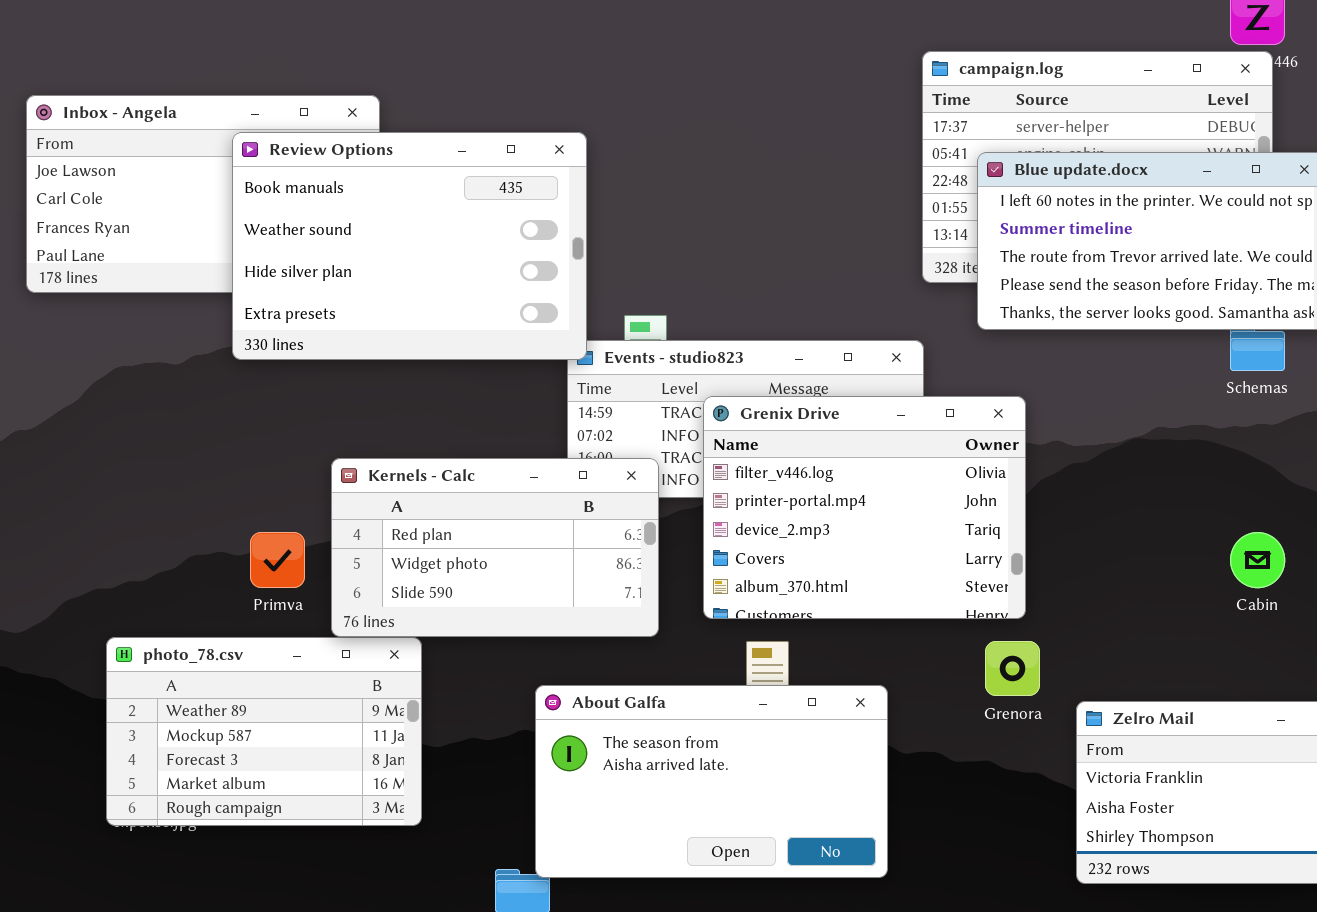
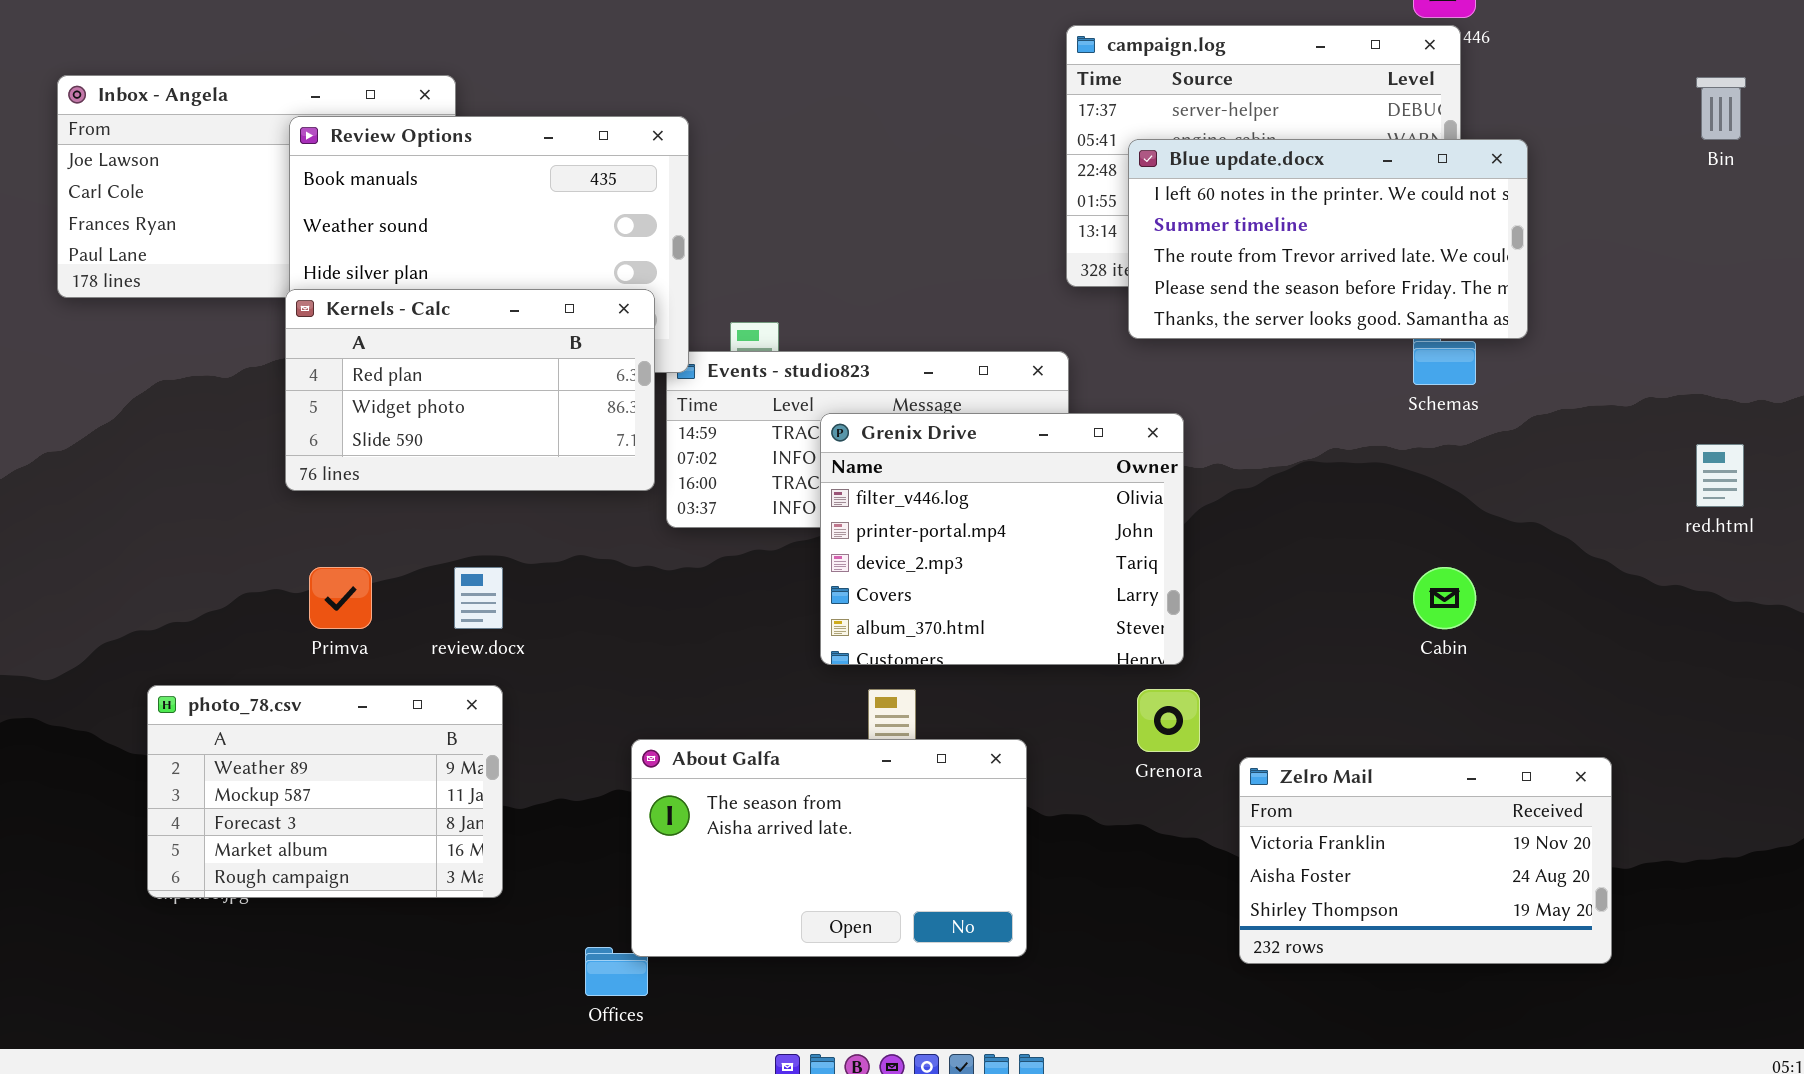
Kernels - Calc: [331,458,659,637] -> [285,289,655,491], moved

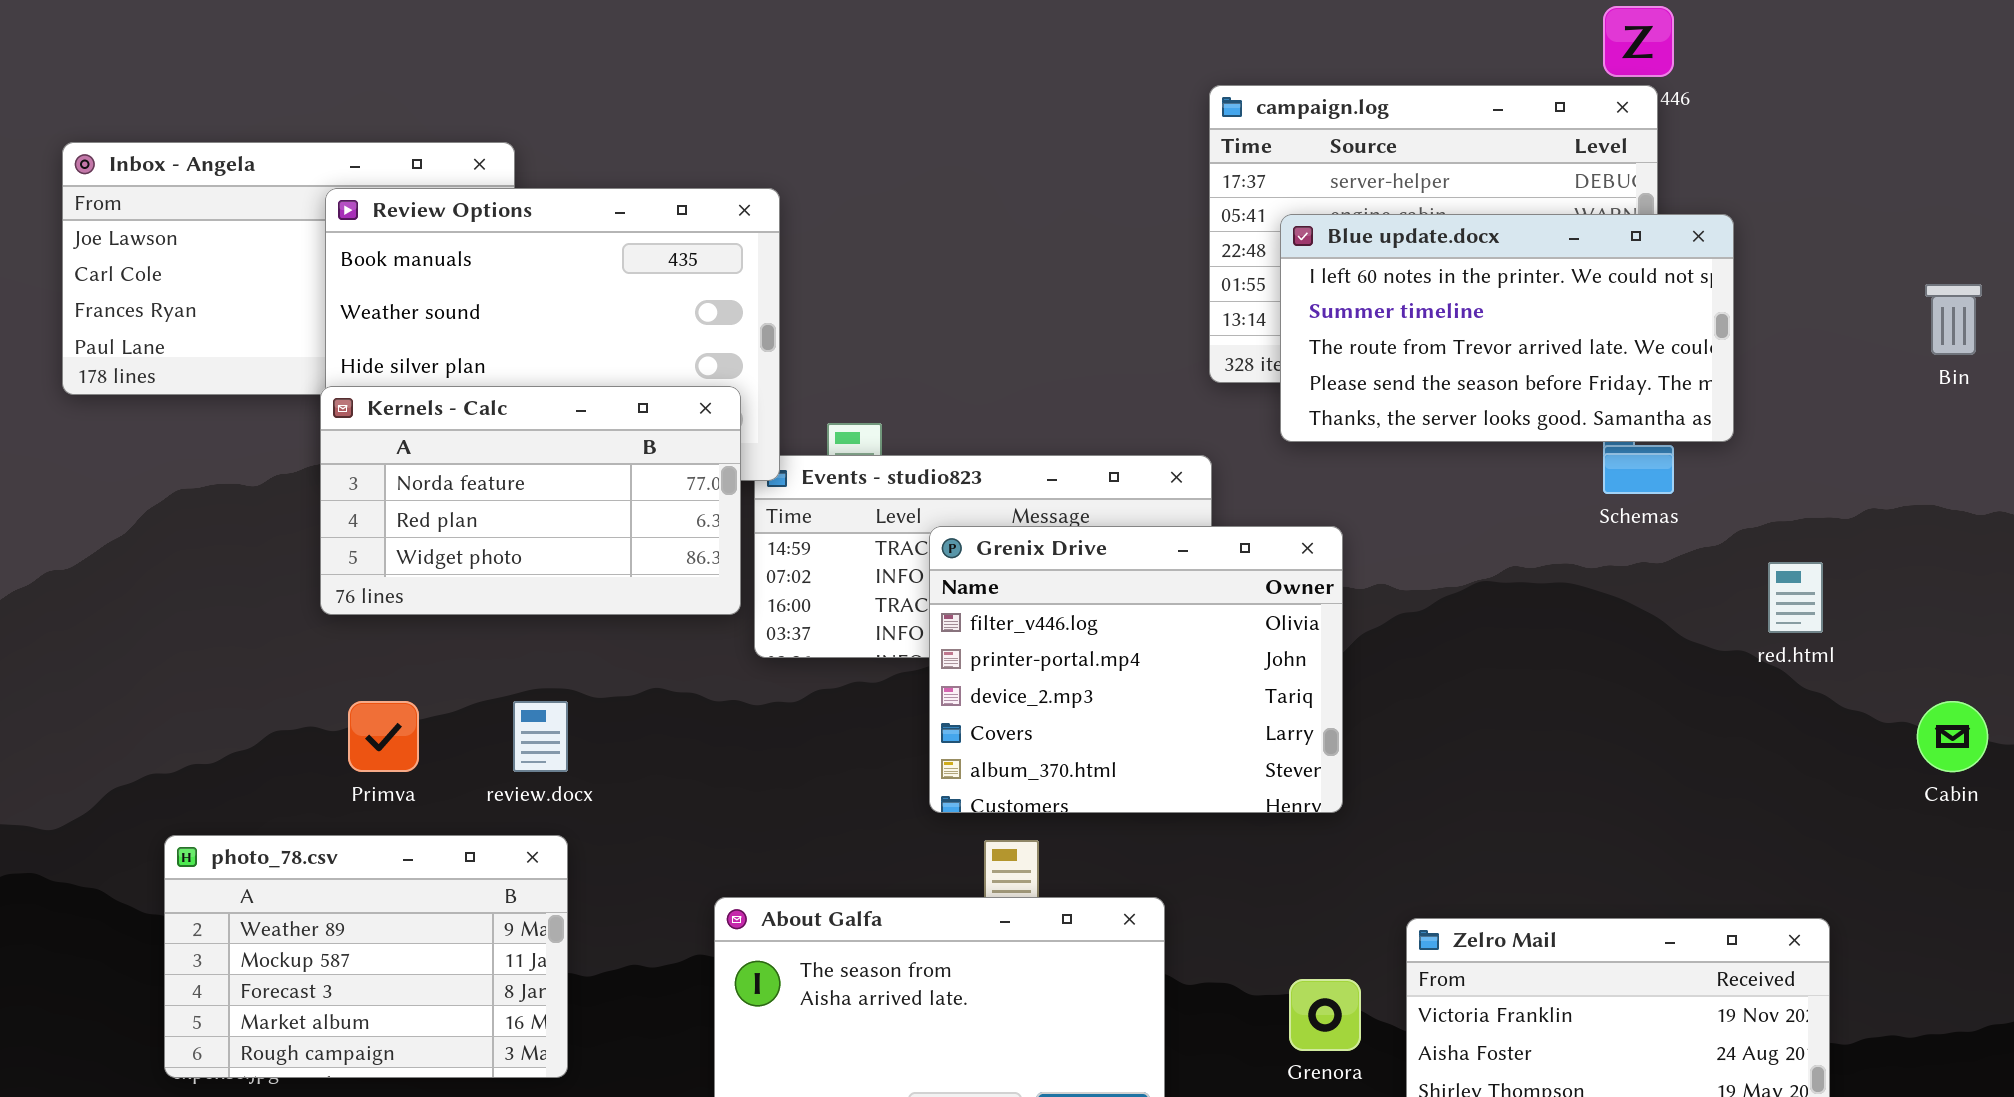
Bin: [1696,77,1746,140] -> [1925,284,1982,355], moved
Kernels - Calc: [285,289,655,491] -> [320,386,741,615], scrolled up 1 row
red.html: [1696,444,1744,507] -> [1768,562,1823,633], moved
Cabin: [1413,567,1476,629] -> [1917,701,1988,772], moved
Grenora: [1137,689,1200,752] -> [1289,979,1361,1051], moved

